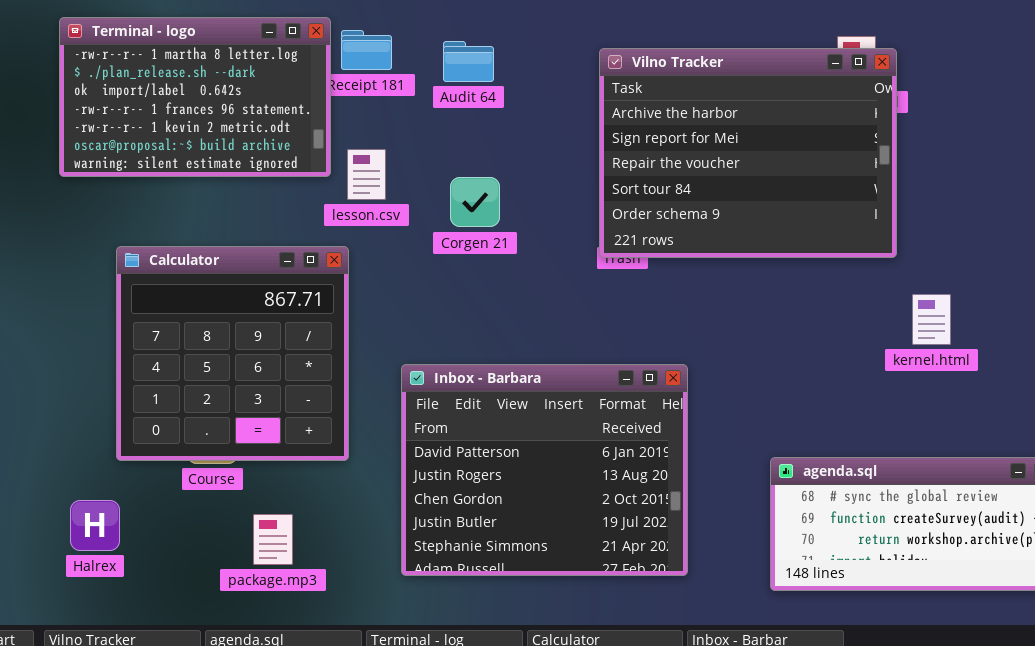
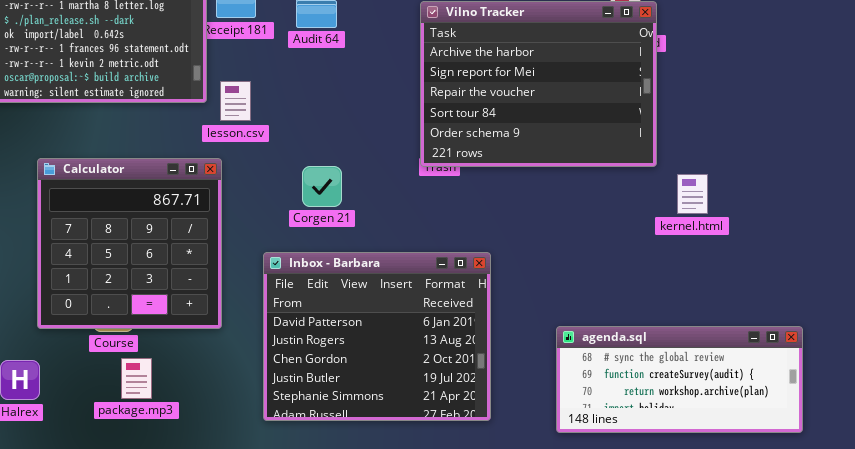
Corgen 21: [450,177,500,227] -> [302,166,342,207], moved
kernel.html: [912,294,951,345] -> [677,174,708,214], moved
package.mp3: [253,514,293,565] -> [121,358,152,399], moved

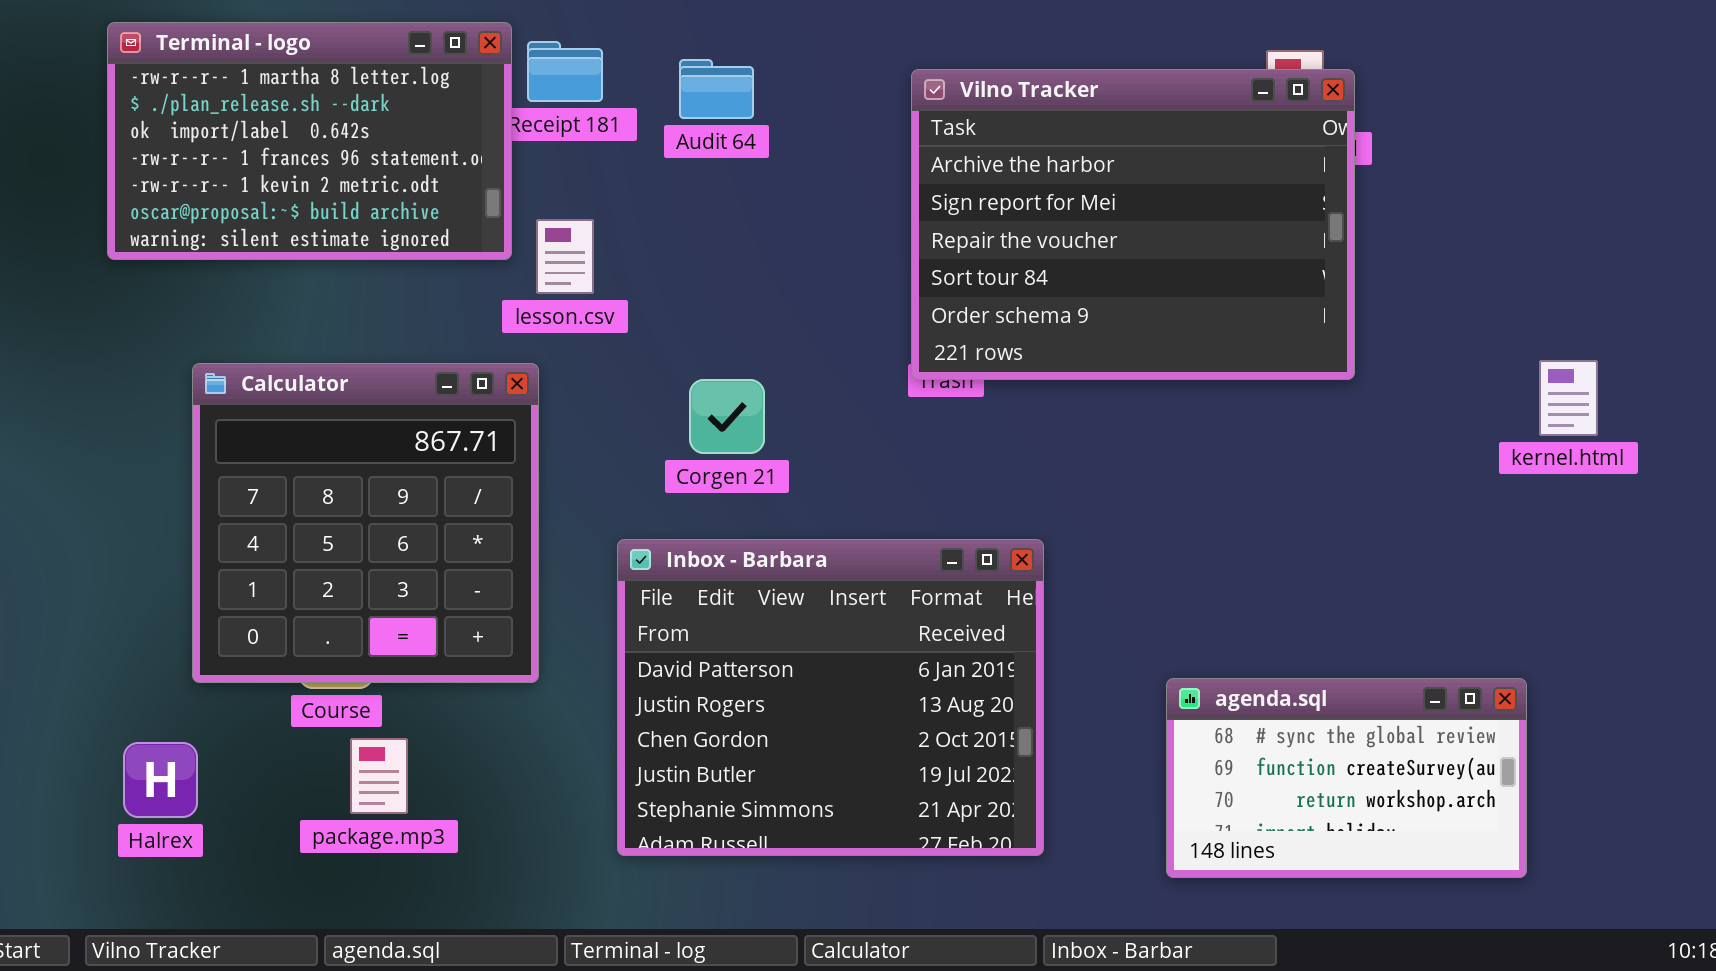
kernel.html: [677,174,708,214] -> [1539,360,1598,436], moved
agenda.sql: [556,326,803,433] -> [1166,678,1527,878], resized

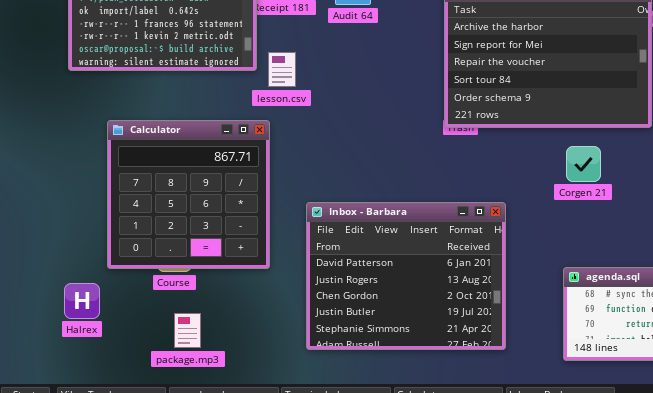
Corgen 21: [689,379,765,454] -> [566,146,601,182], moved
package.mp3: [350,738,408,814] -> [174,313,201,348], moved
Halrex: [123,742,198,818] -> [64,283,100,319], moved

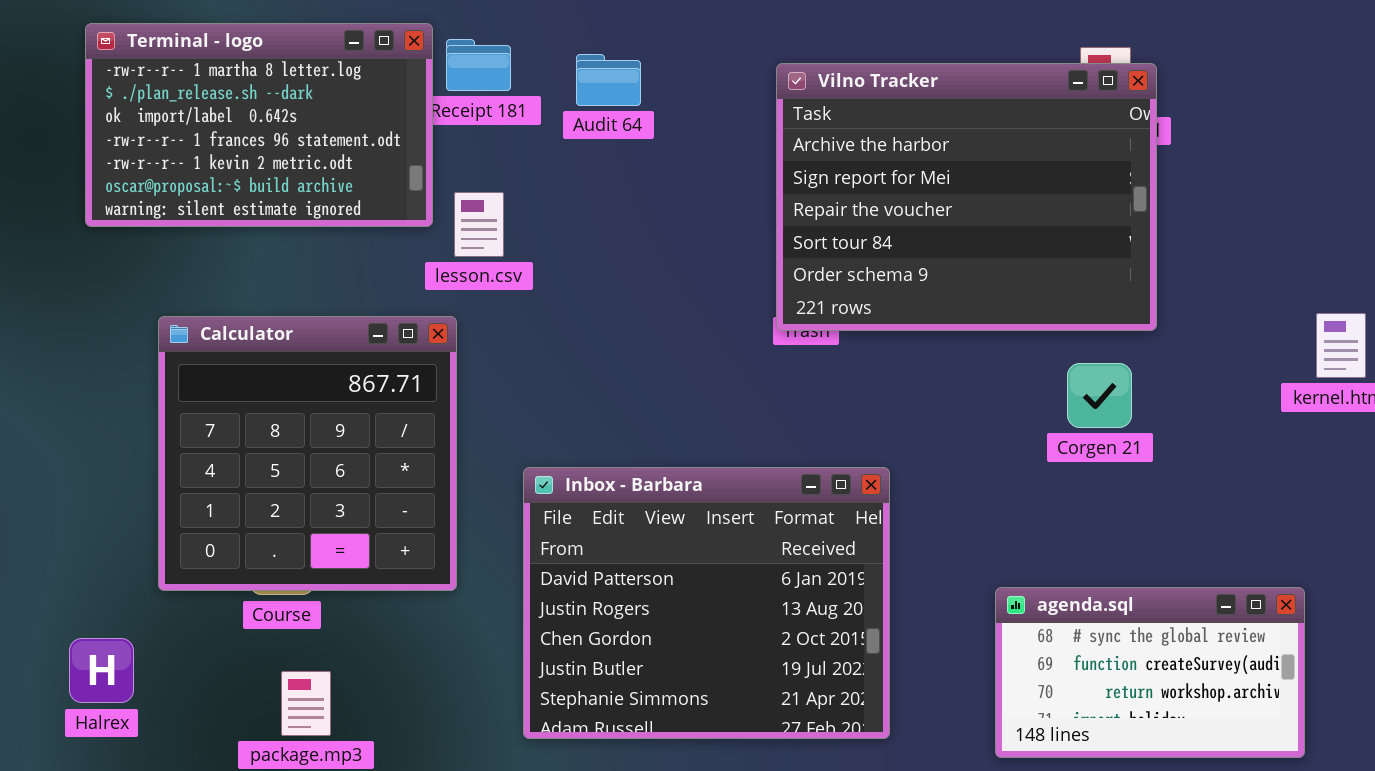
Corgen 21: [566,146,601,182] -> [1067,363,1132,428], moved
Halrex: [64,283,100,319] -> [69,638,134,703], moved

